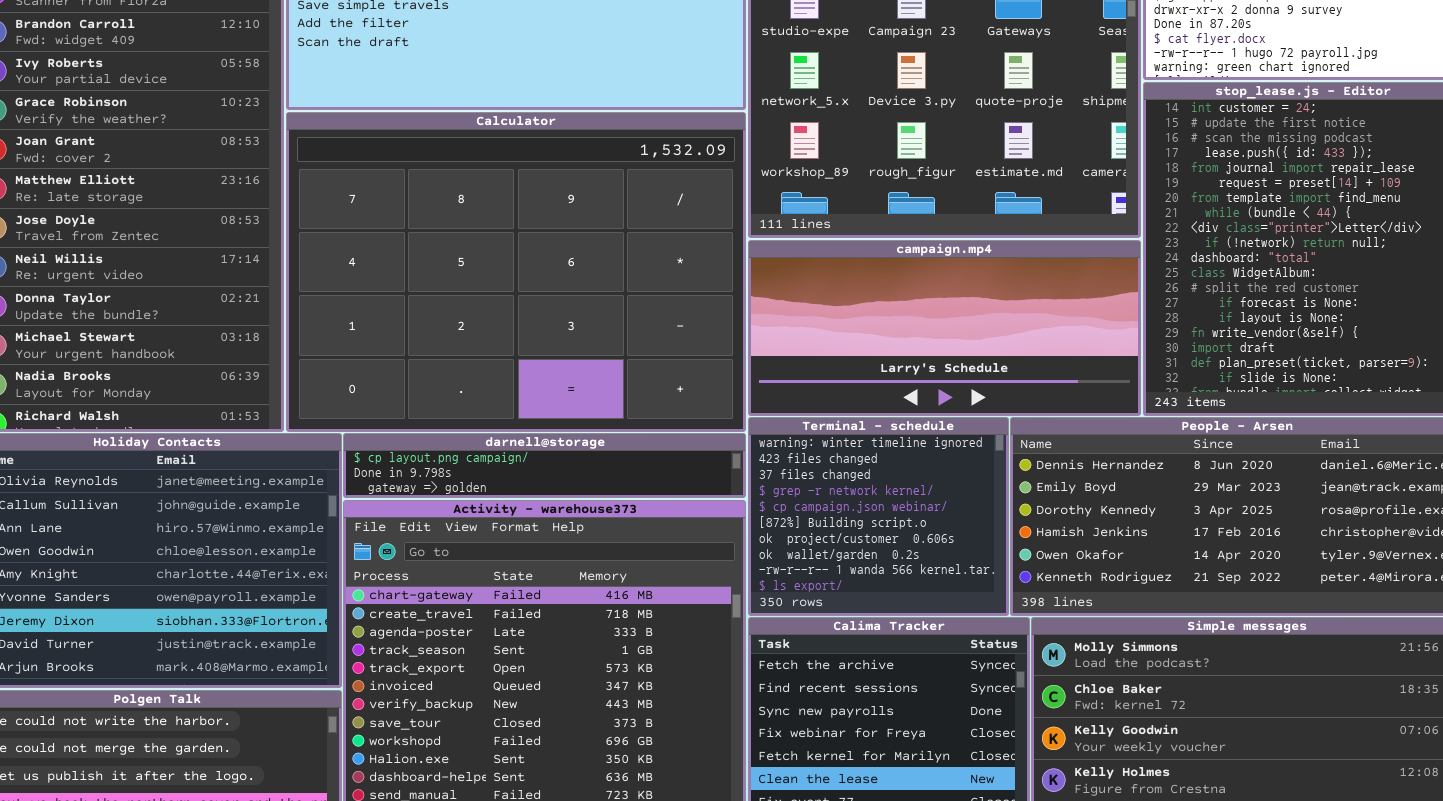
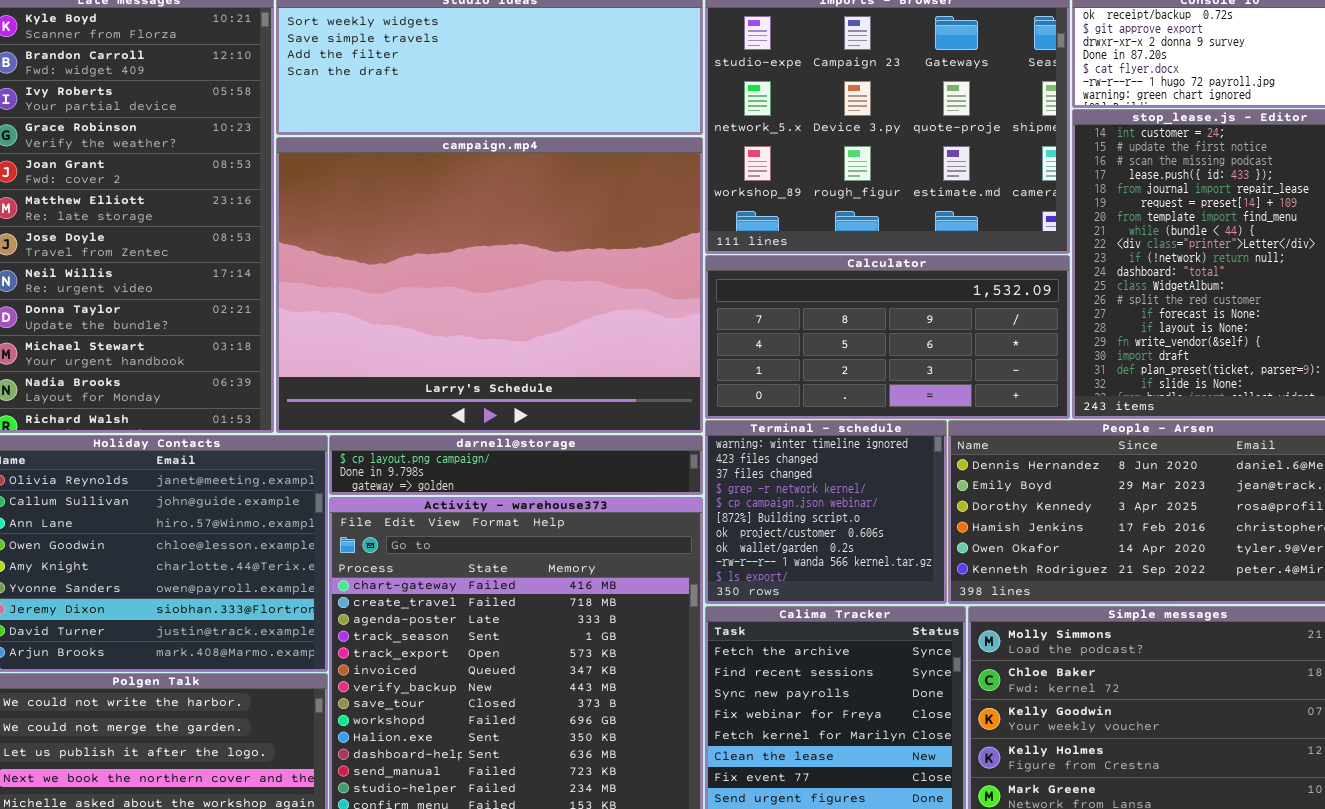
Calculator: [286,112,746,432] -> [705,255,1070,419], moved, resized
campaign.mp4: [748,240,1141,416] -> [276,137,703,433], moved, resized

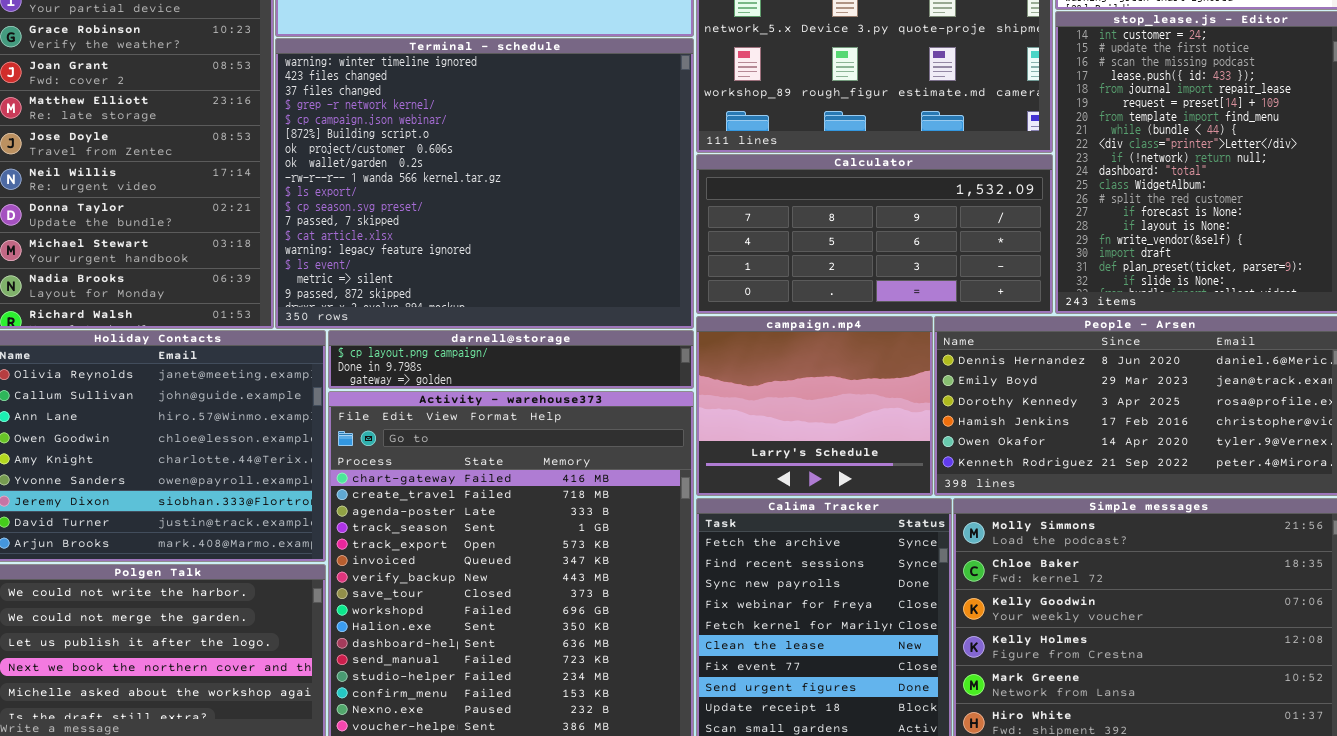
campaign.mp4: [276,137,703,433] -> [696,316,933,496], moved, resized
Terminal - schedule: [705,420,947,604] -> [275,38,694,329], moved, resized

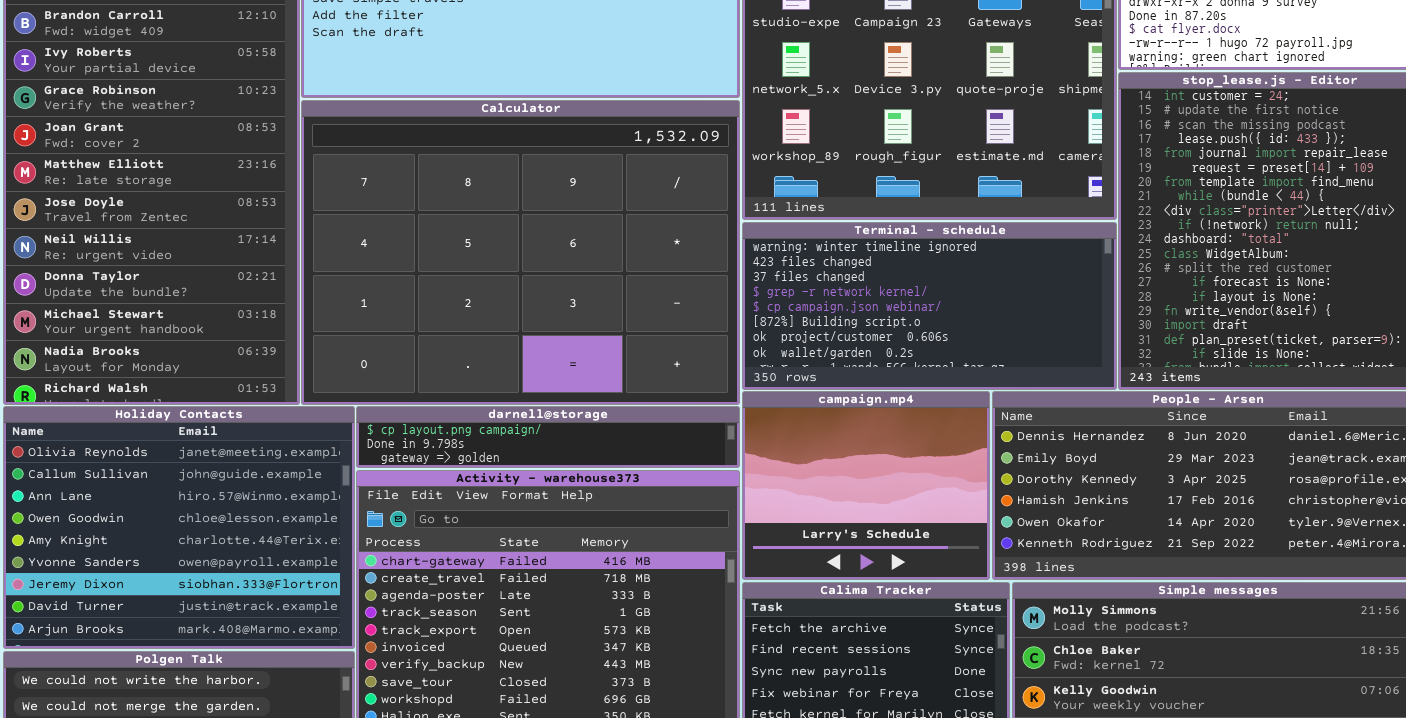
Terminal - schedule: [275,38,694,329] -> [742,222,1117,390], moved, resized
Calculator: [696,154,1053,314] -> [301,100,740,405], moved, resized

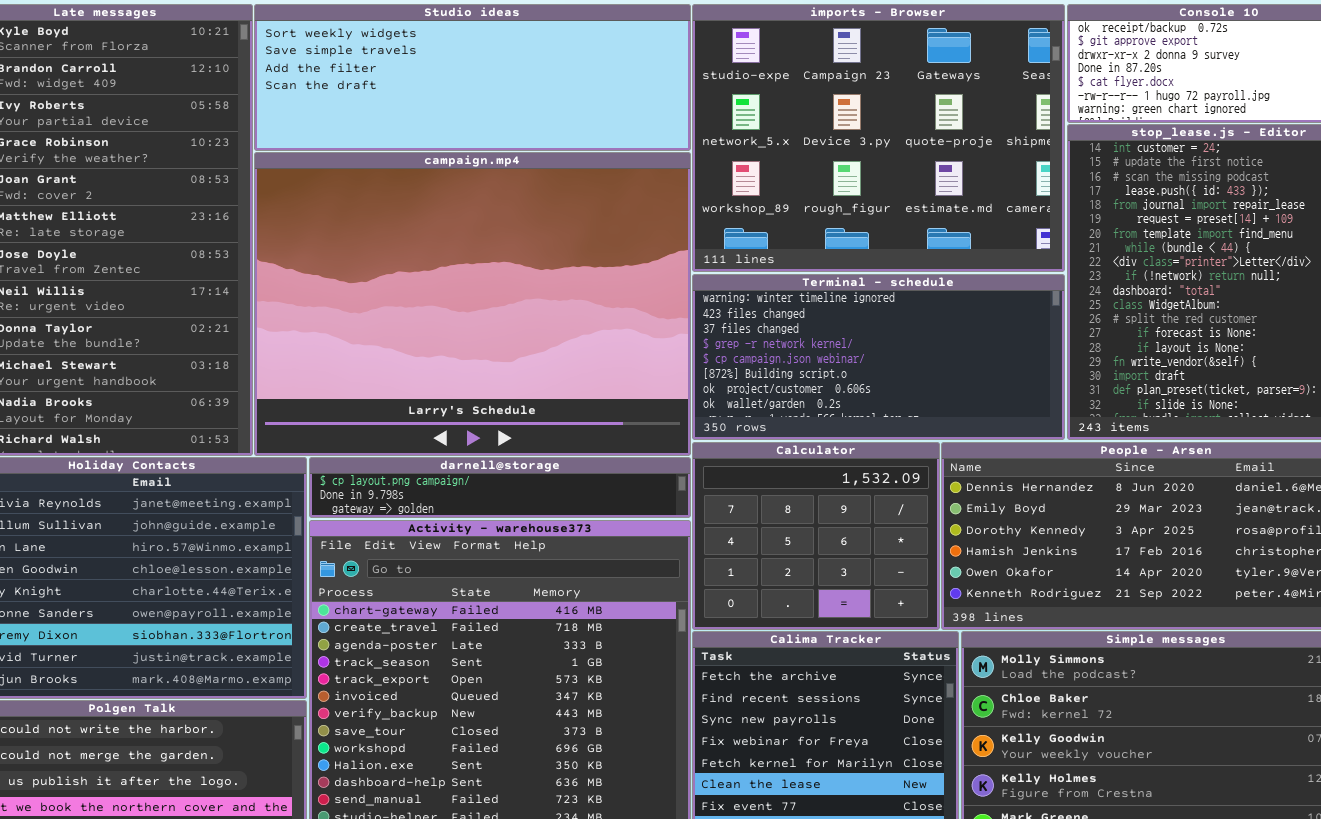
Calculator: [301,100,740,405] -> [692,442,940,630], moved, resized
campaign.mp4: [742,391,990,580] -> [254,152,691,456], moved, resized

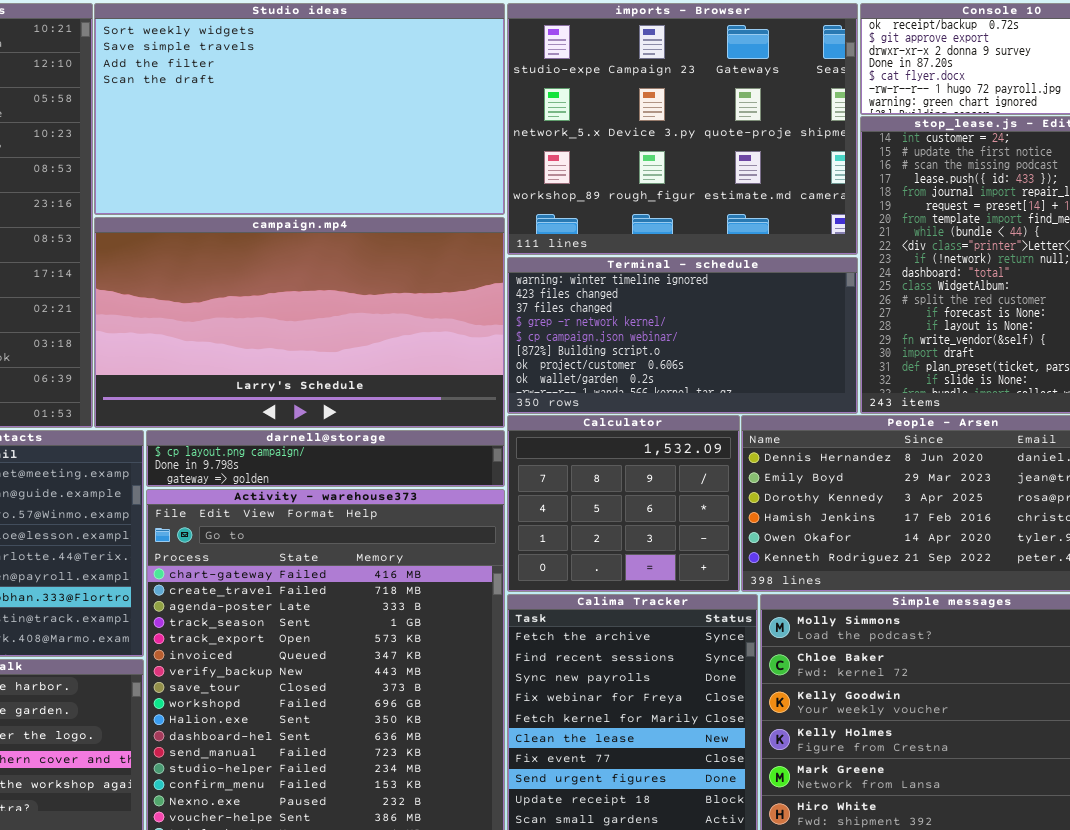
Studio ideas: [254,4,691,151] -> [94,3,505,215], resized
campaign.mp4: [254,152,691,456] -> [94,217,505,428], resized

